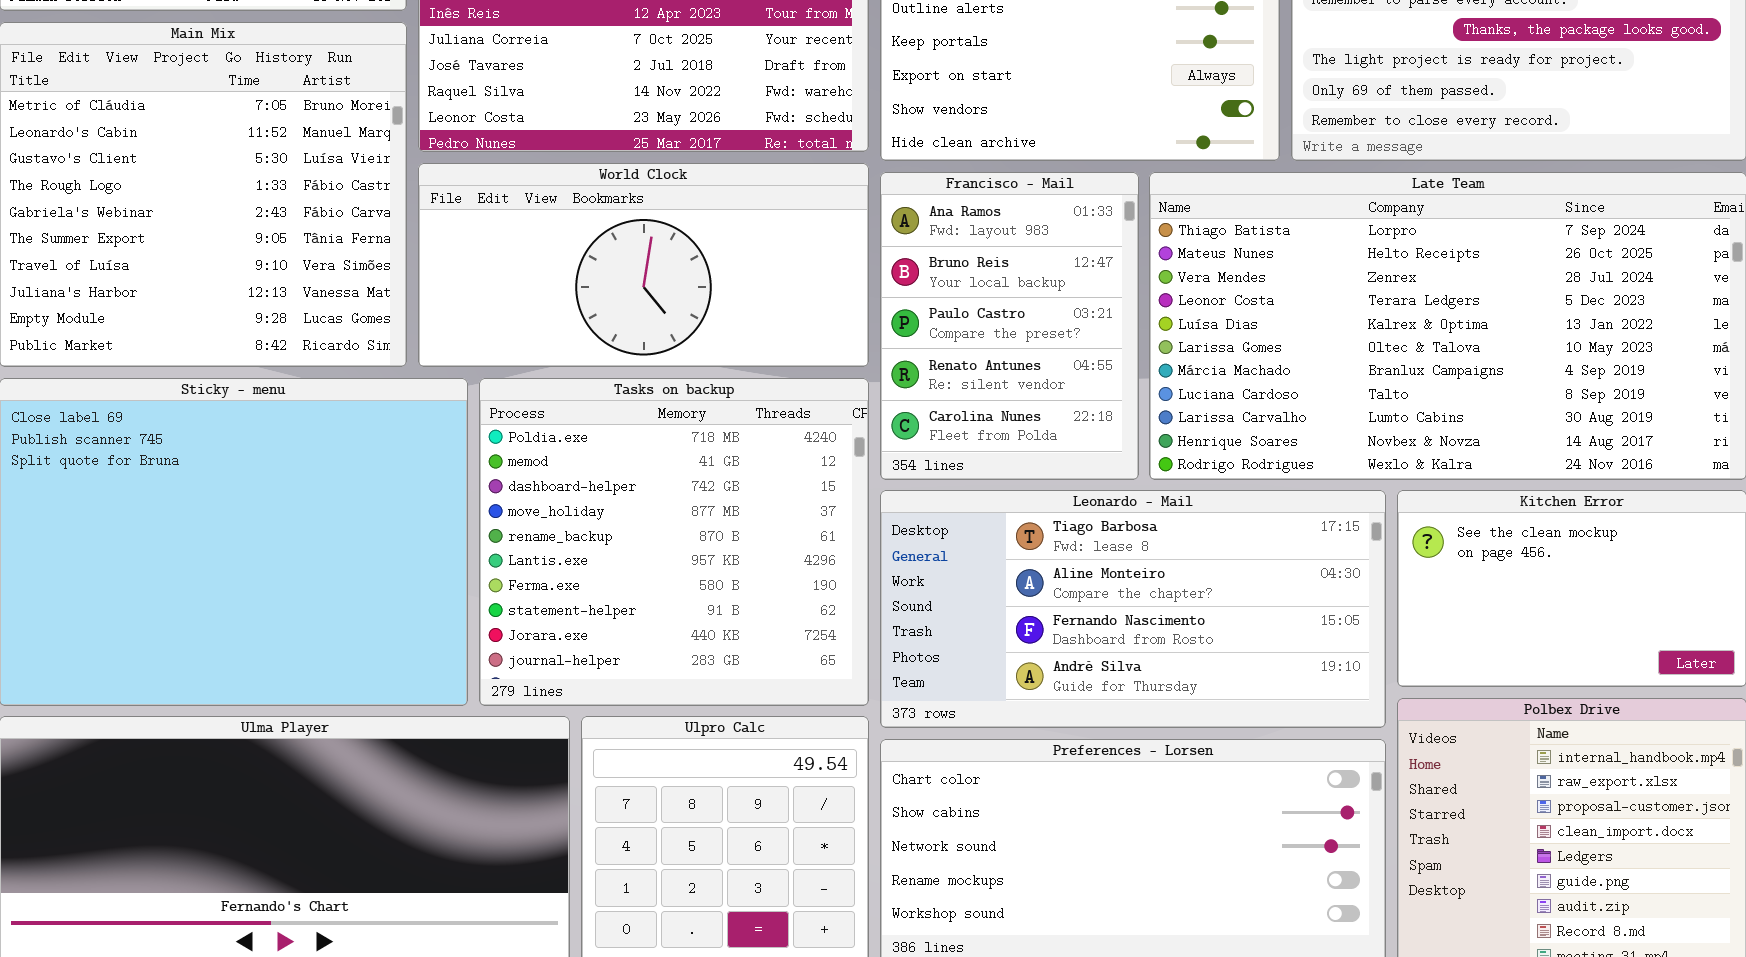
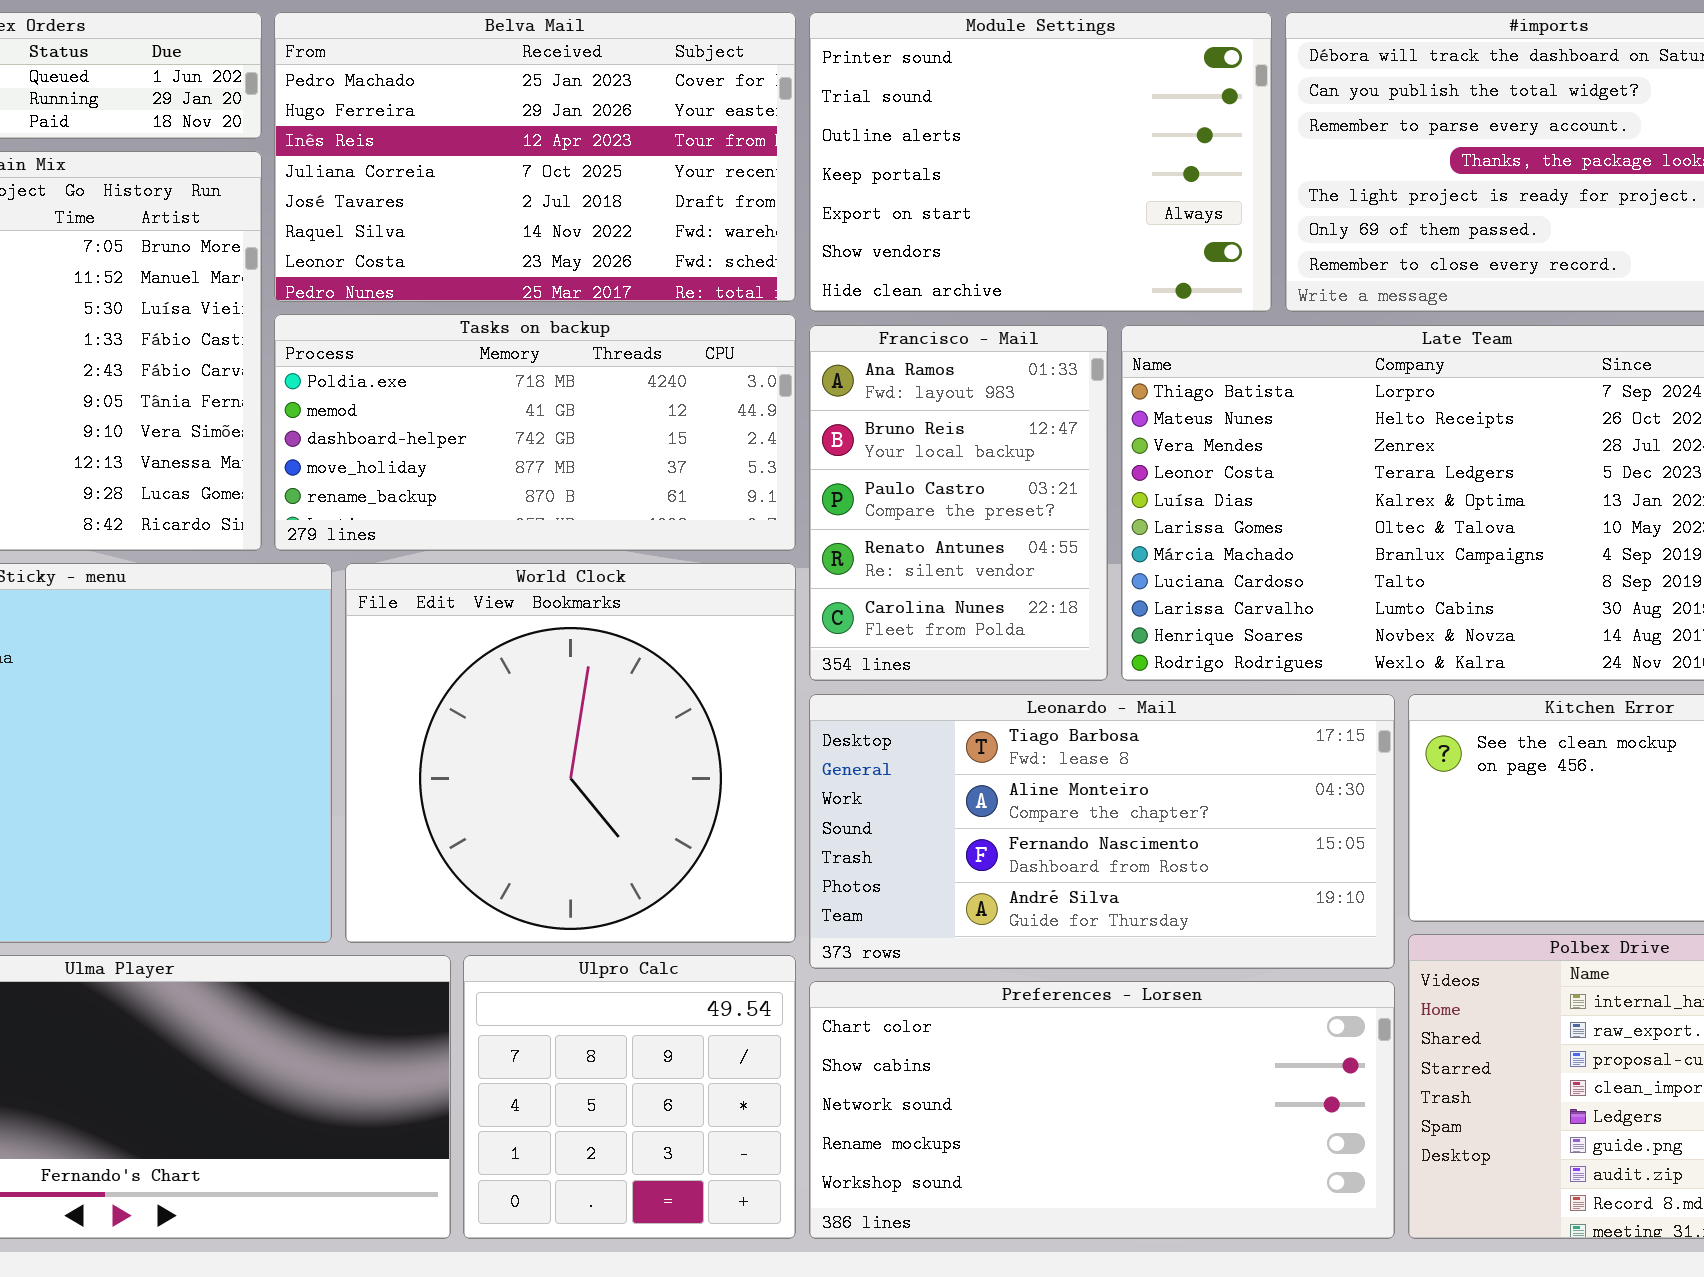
World Clock: [418,163,869,367] -> [345,563,796,943], moved, resized
Tasks on backup: [479,378,869,706] -> [274,314,796,551], moved, resized

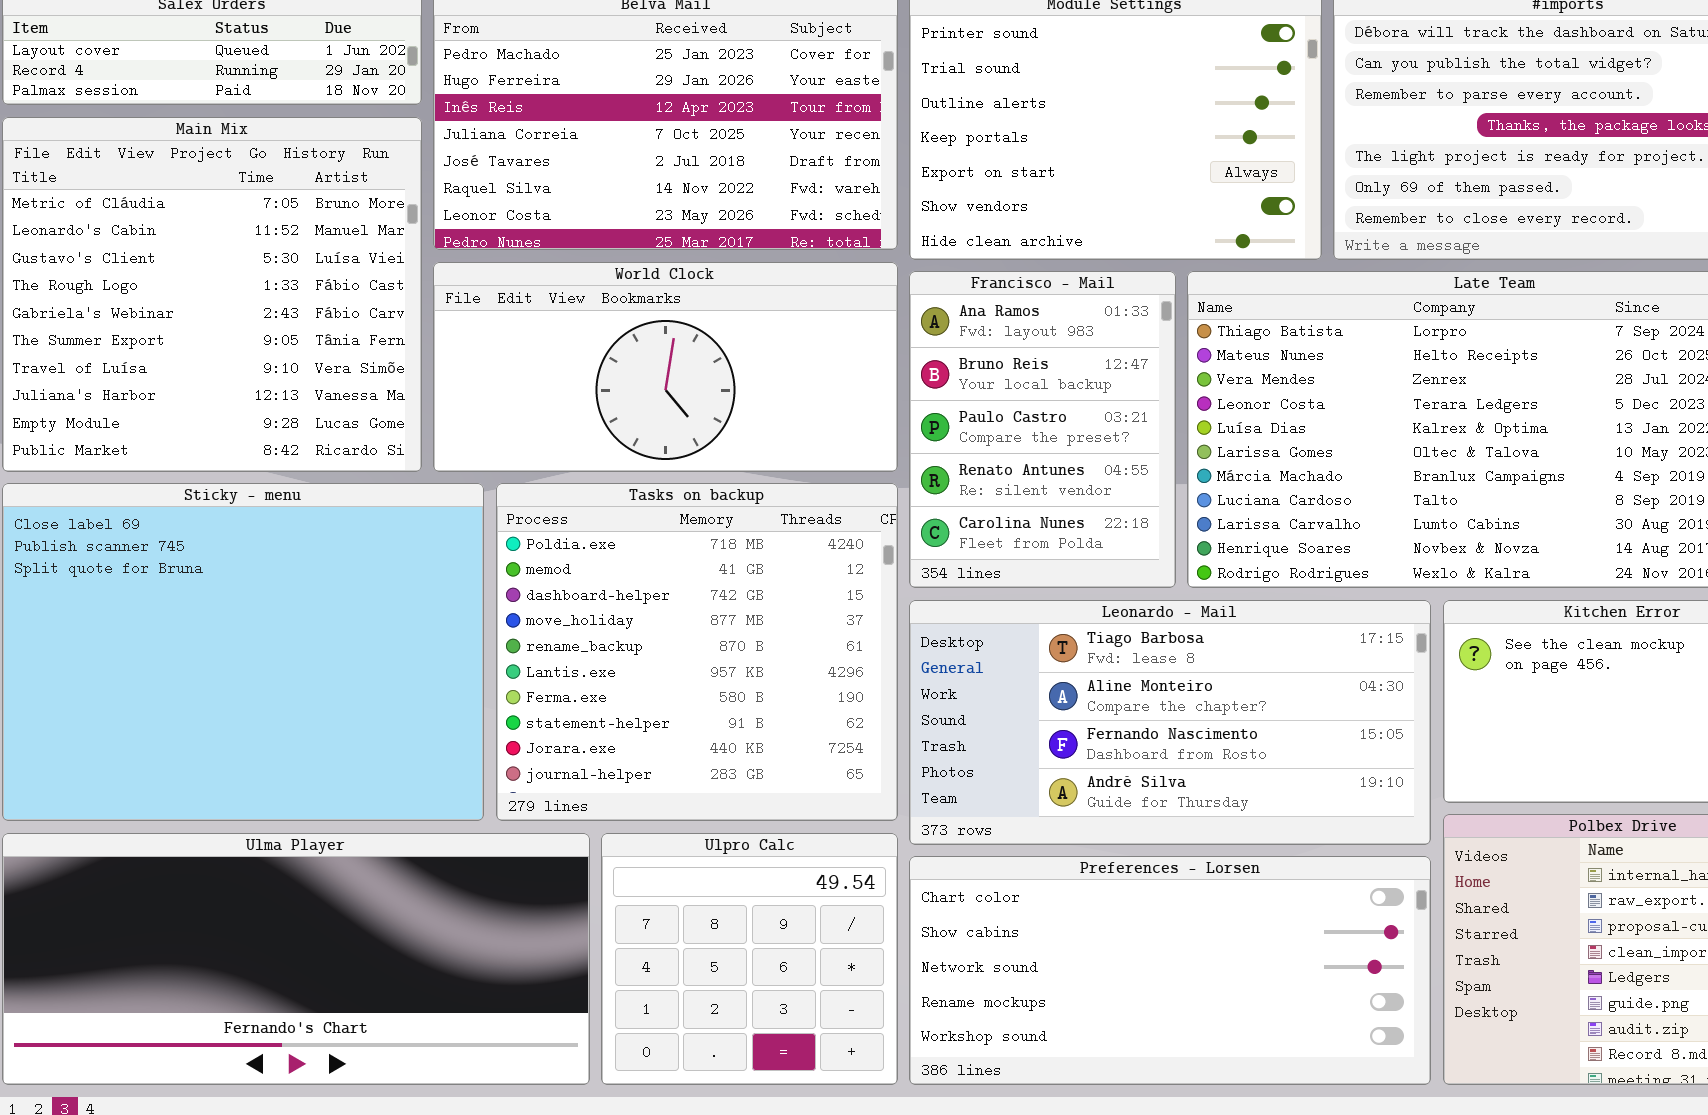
Tasks on backup: [274,314,796,551] -> [496,483,898,821], moved, resized
World Clock: [345,563,796,943] -> [433,262,898,472], moved, resized

